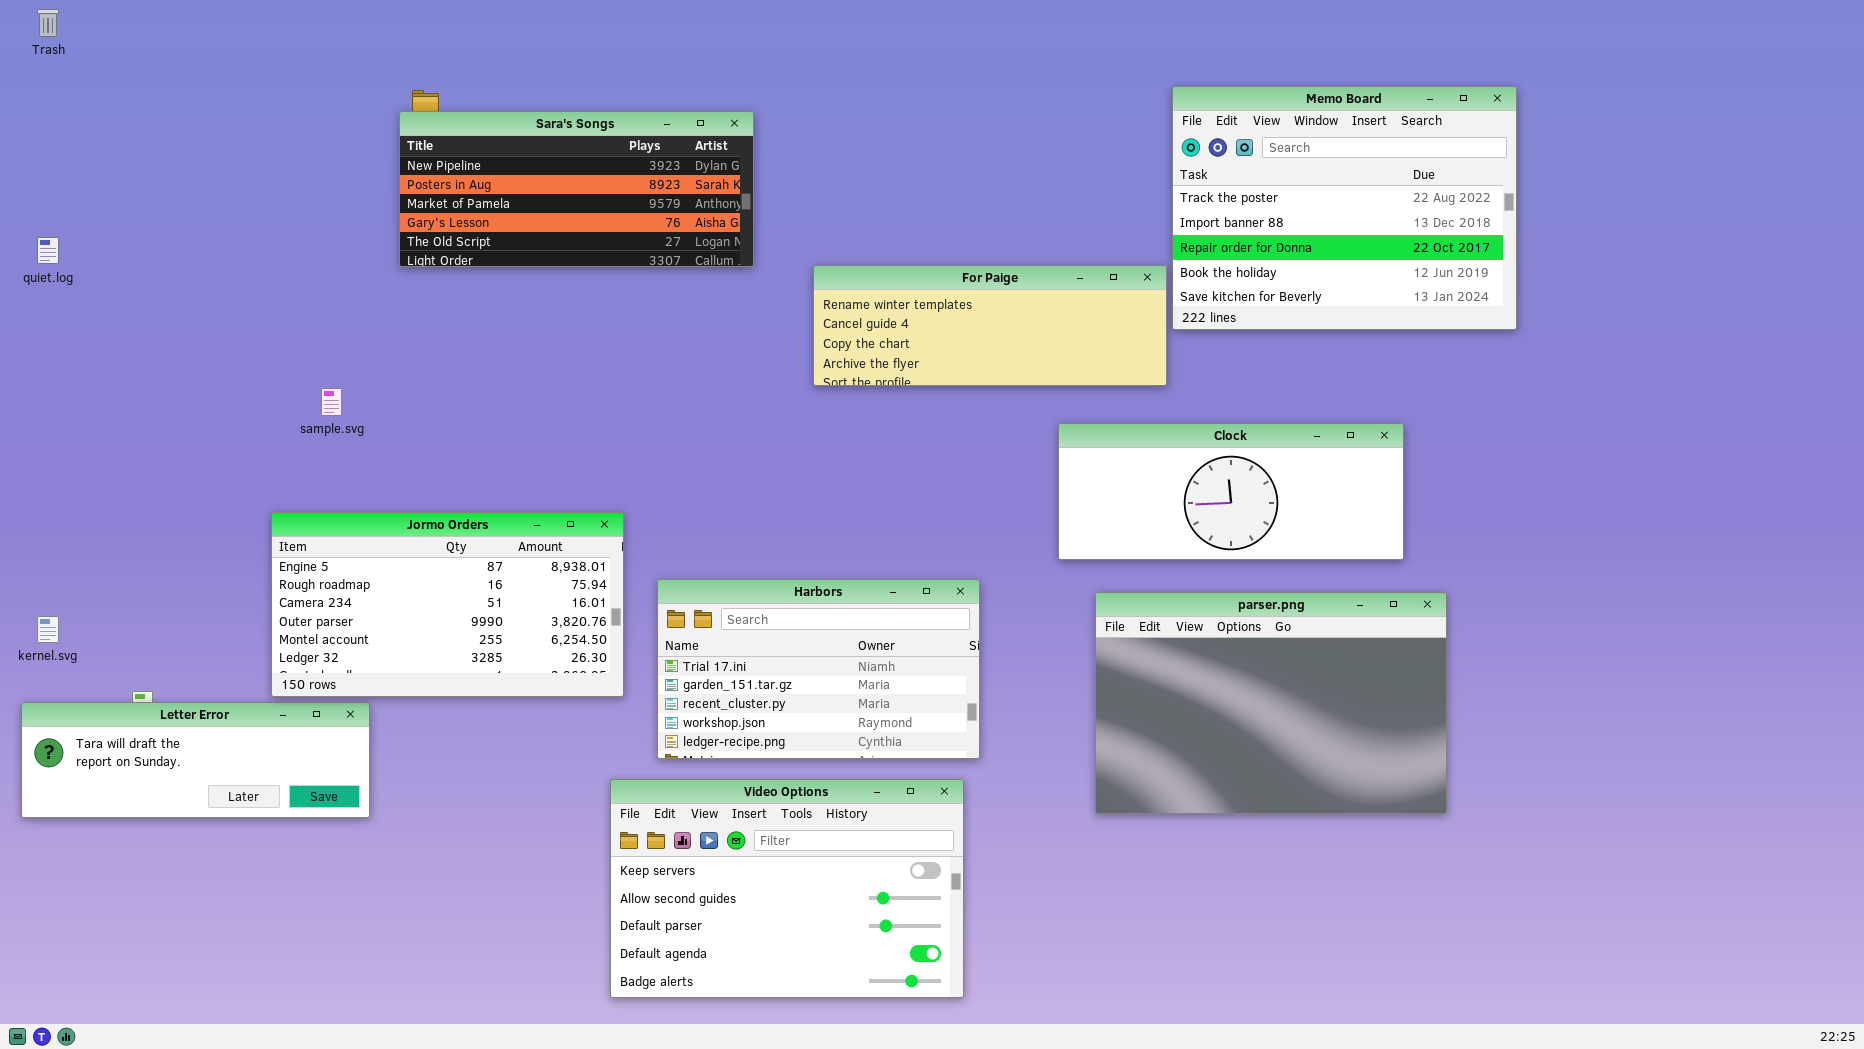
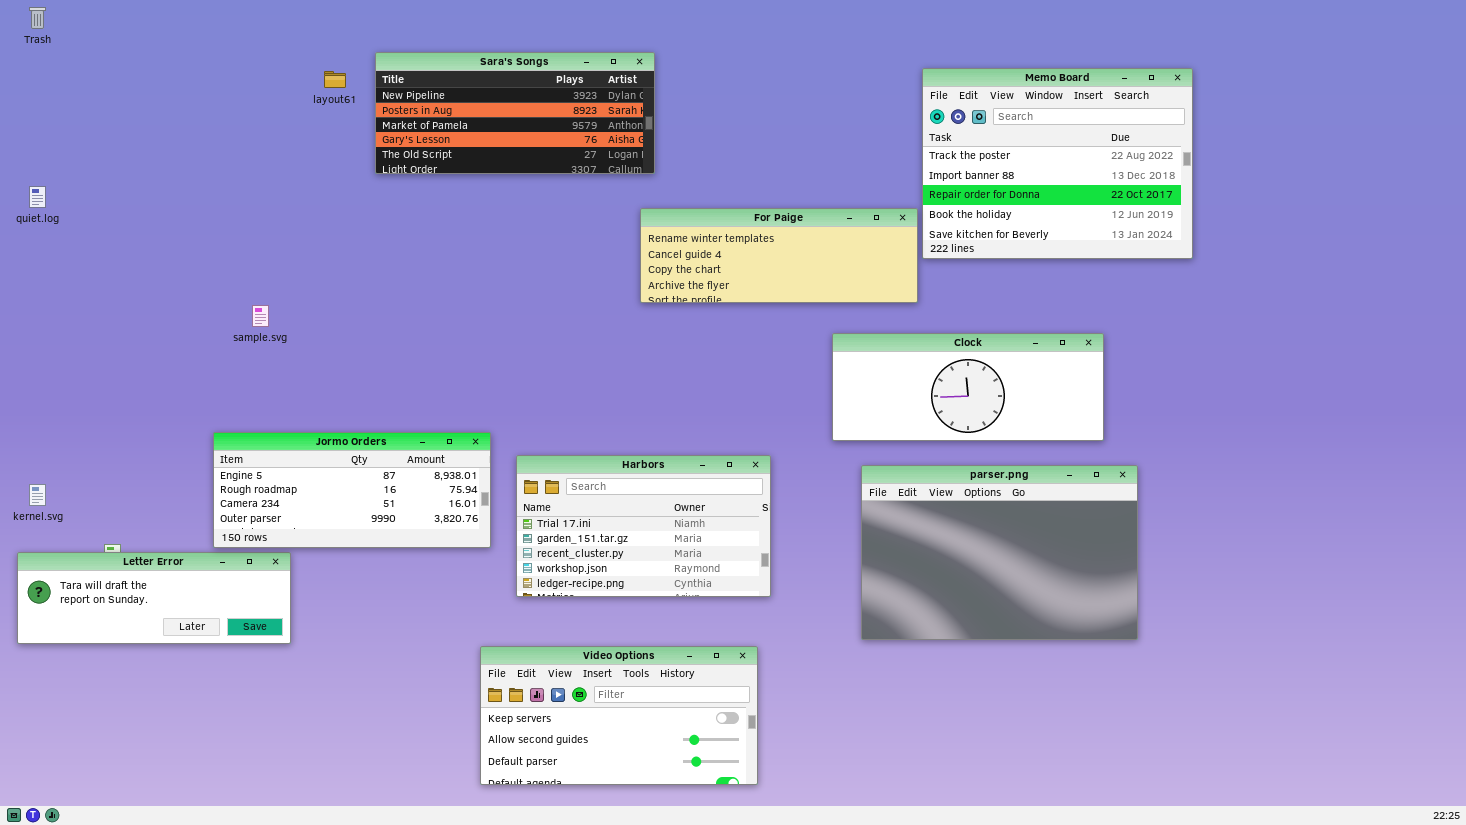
Sara's Songs: [399,111,754,267] -> [375,52,655,174], moved
Jormo Orders: [271,512,624,697] -> [213,432,491,548], resized
Video Options: [610,779,964,998] -> [480,646,758,785], resized

